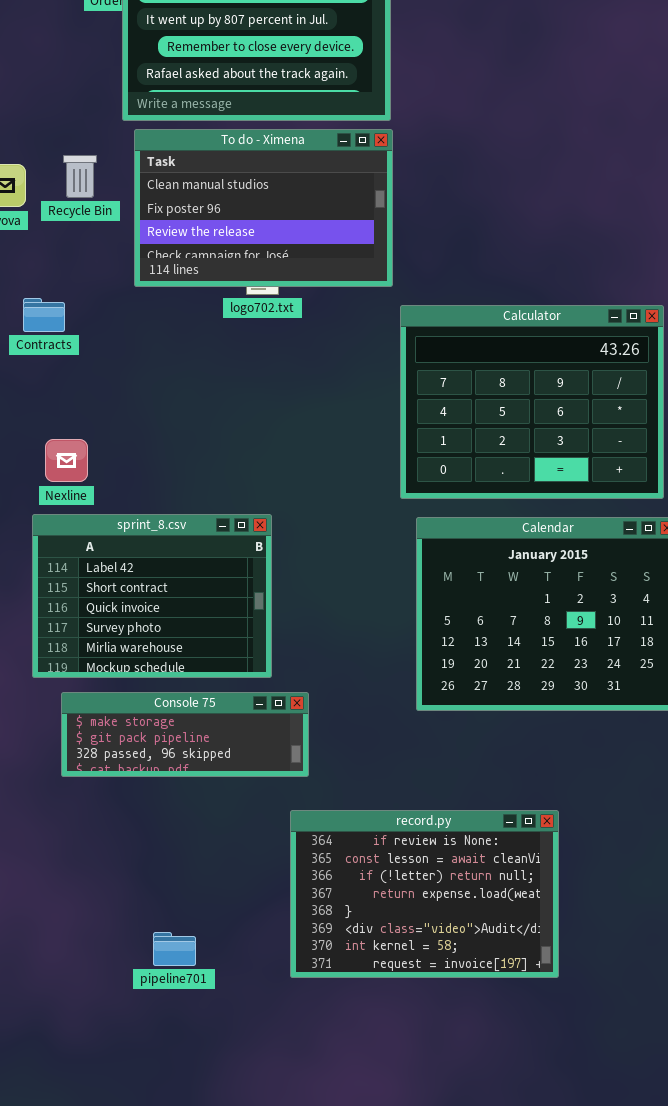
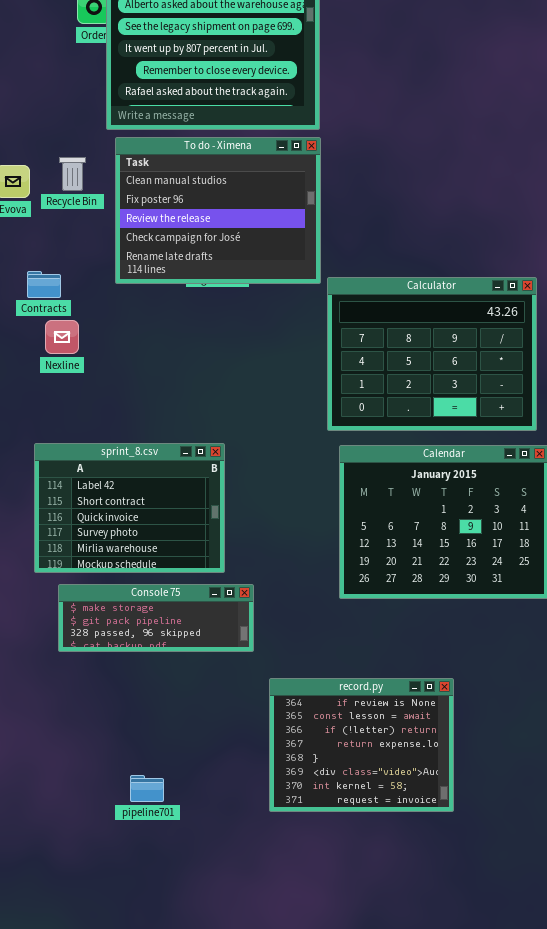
To do - Ximena: [134,129,393,287] -> [115,137,321,284], resized
Nexline: [45,439,88,482] -> [45,320,79,354], moved
record.py: [290,810,559,978] -> [269,678,454,812], resized

